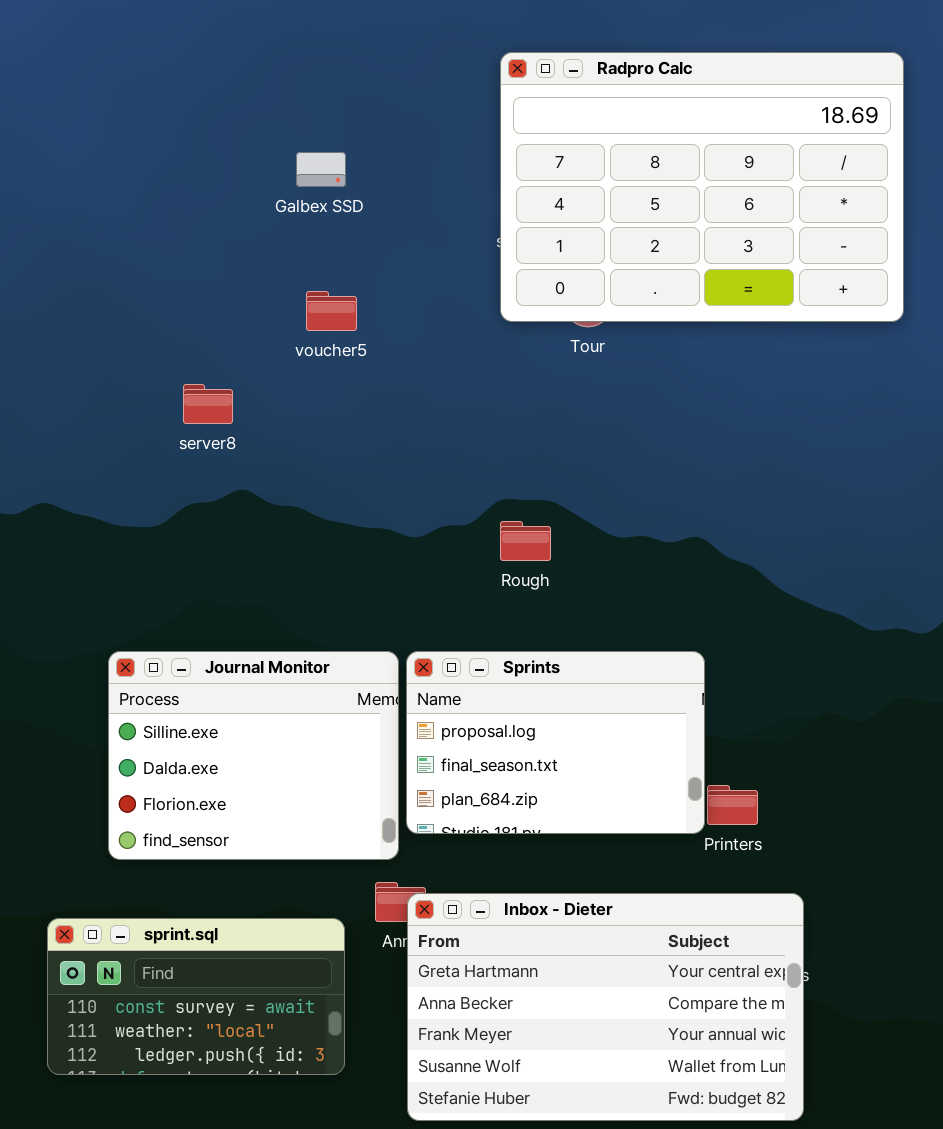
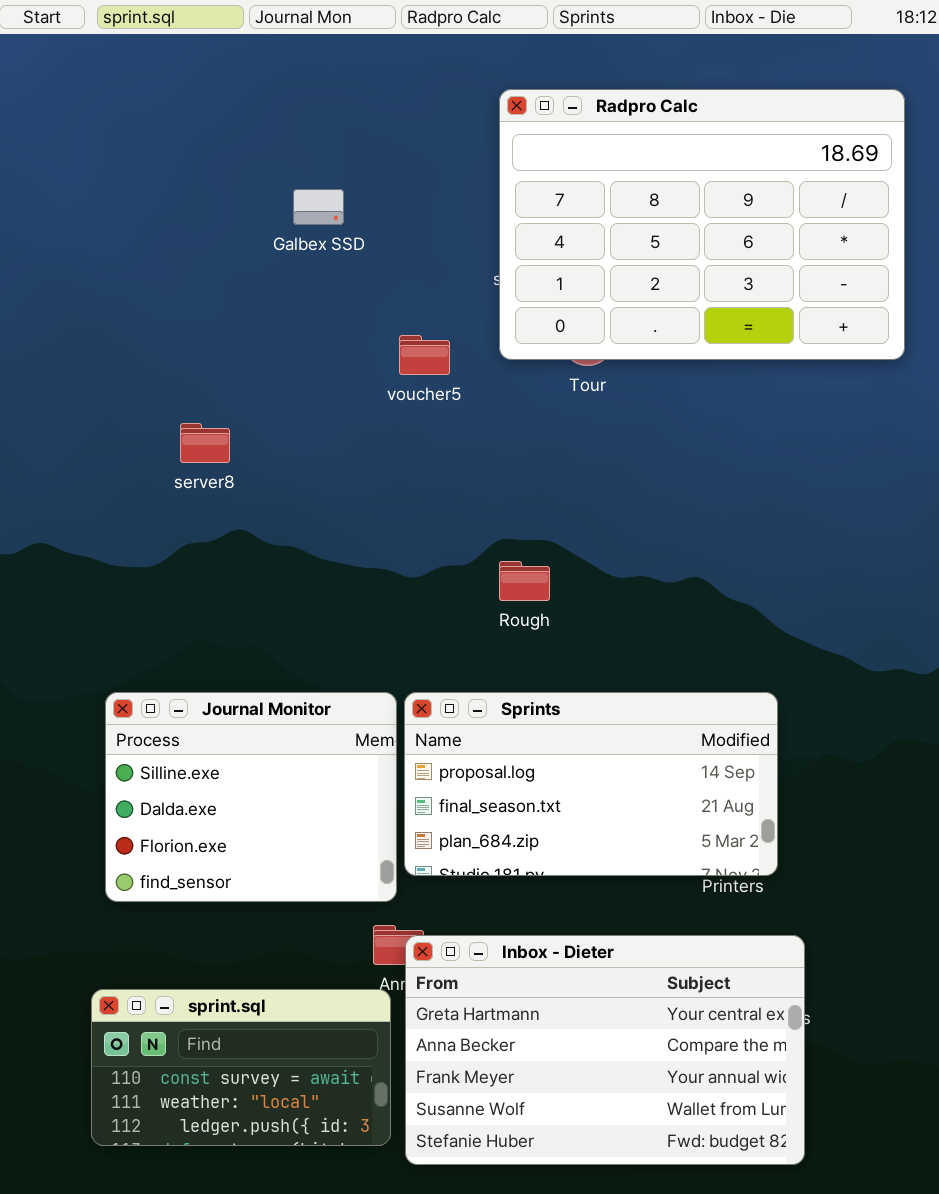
voucher5: [306,291,357,331] -> [399,335,450,375], moved
Sprints: [406,651,705,834] -> [404,692,778,876], resized
sprint.sql: [47,918,345,1075] -> [91,989,391,1146], moved

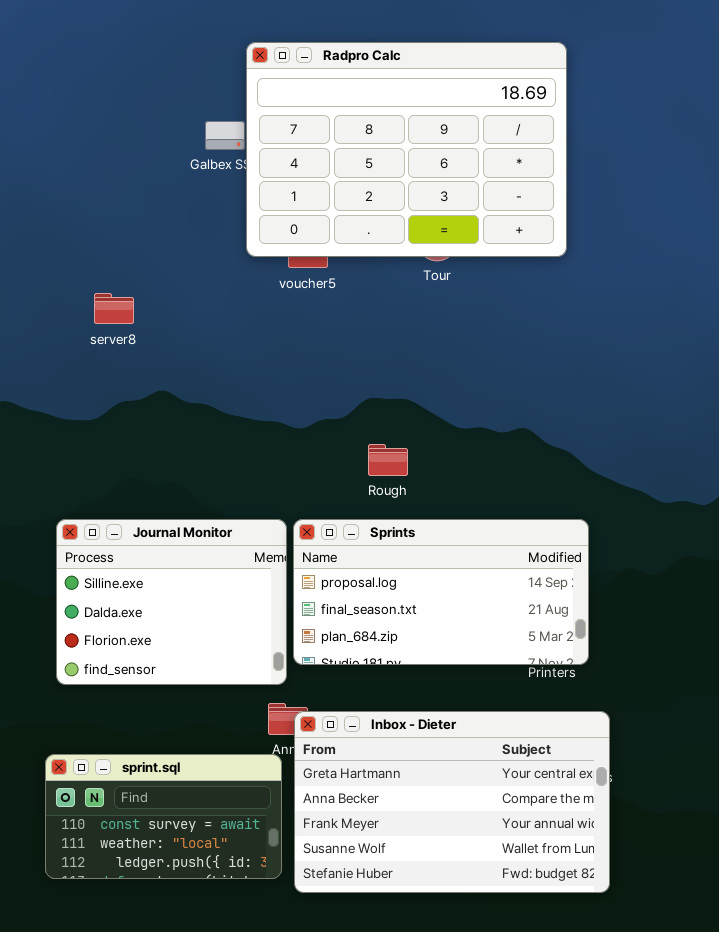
Radpro Calc: [499,89,905,360] -> [246,42,567,257], moved
server8: [180,423,230,463] -> [94,293,134,324], moved
Rough: [499,561,550,601] -> [368,444,408,476], moved

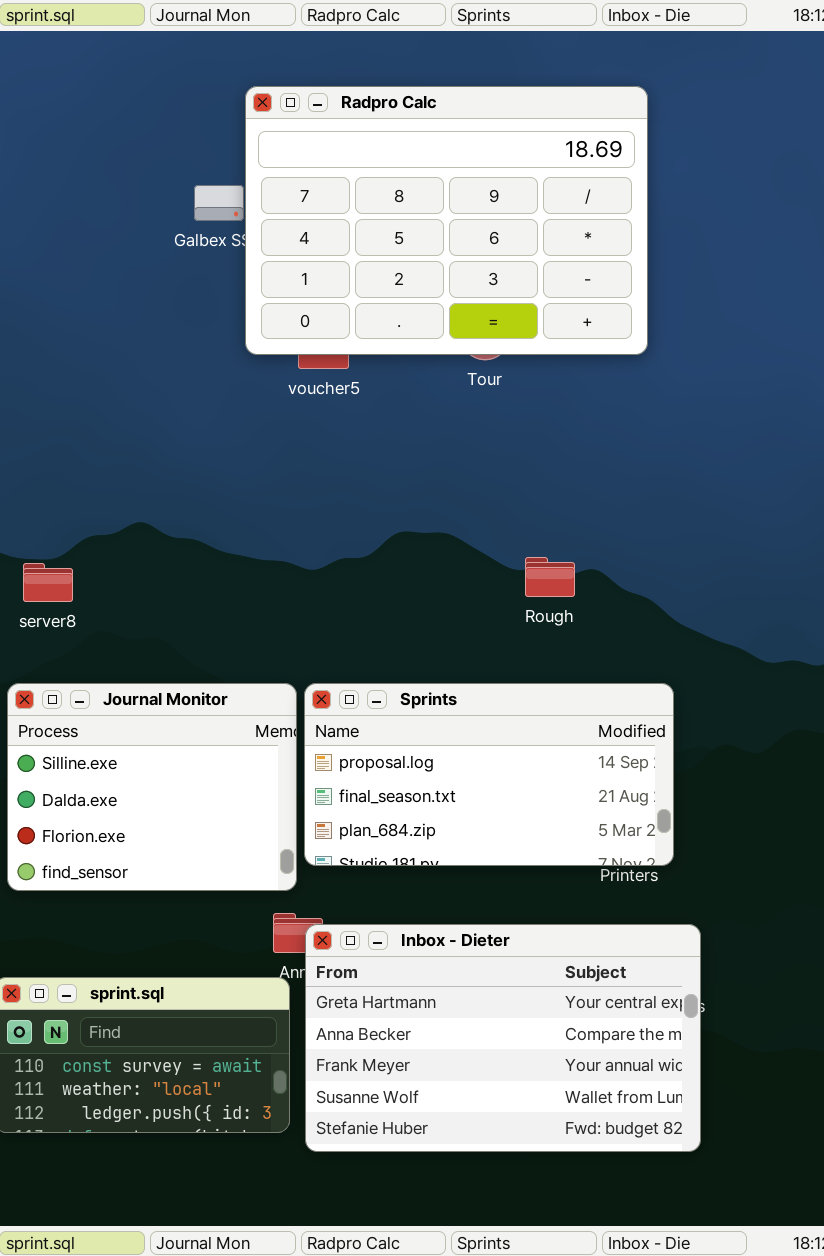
server8: [94,293,134,324] -> [23,563,73,602], moved
Rough: [368,444,408,476] -> [525,557,575,597], moved

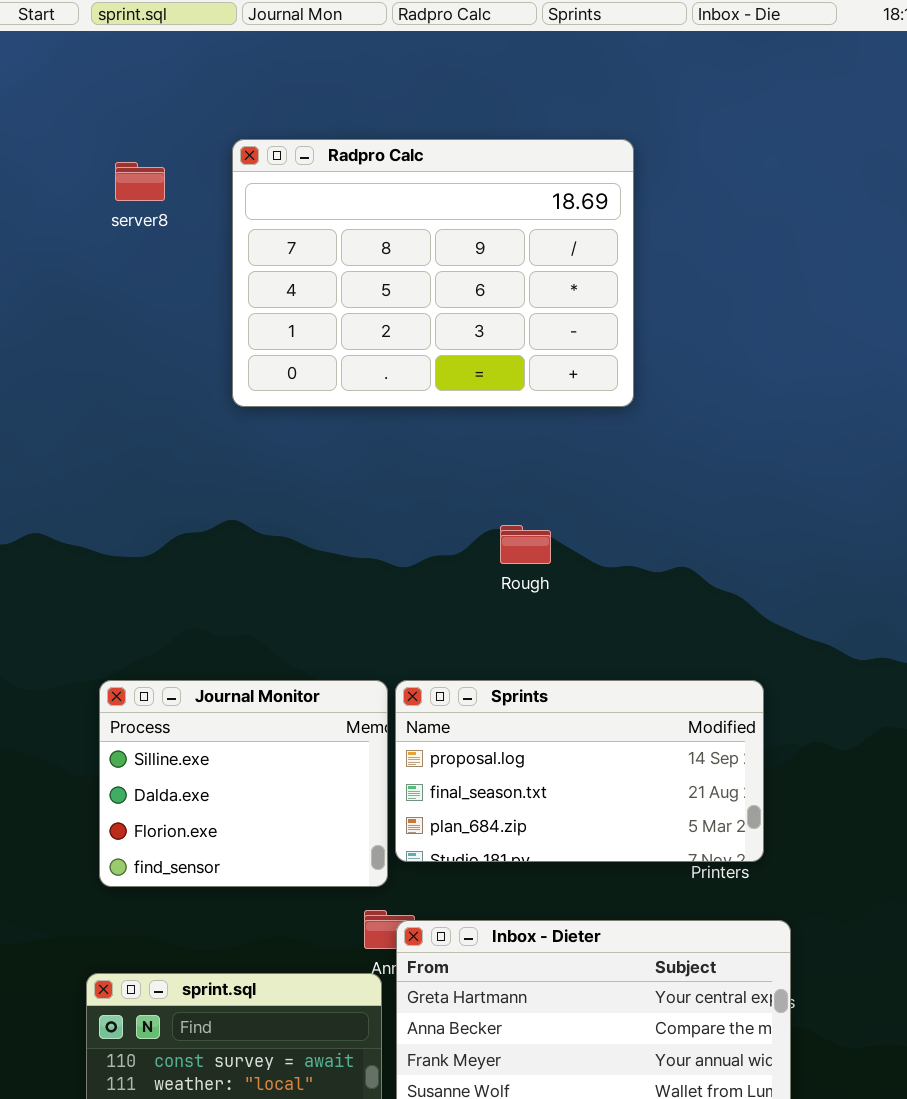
Radpro Calc: [245,86,648,355] -> [232,139,634,407], moved
Rough: [525,557,575,597] -> [500,525,551,564], moved
server8: [23,563,73,602] -> [115,162,165,201], moved

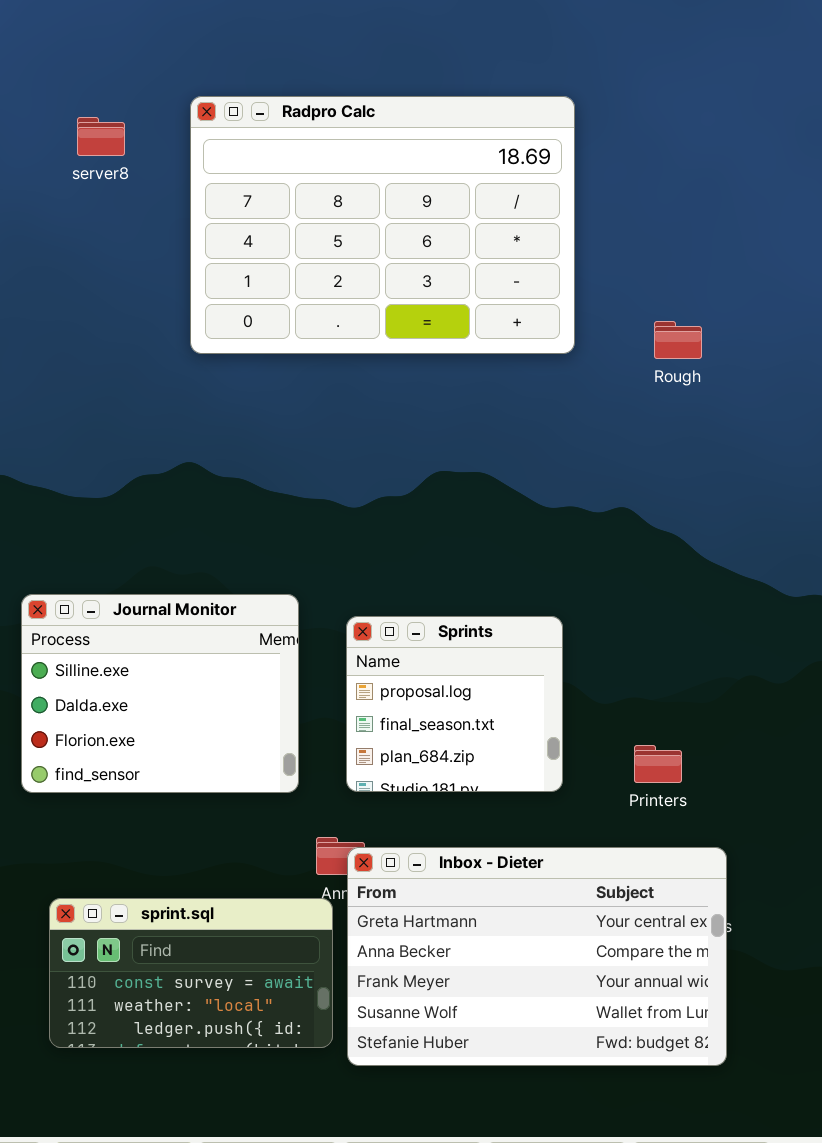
Rough: [500,525,551,564] -> [654,321,702,359], moved
Journal Monitor: [99,680,388,887] -> [21,594,299,793], moved
Sprints: [395,680,764,862] -> [346,616,563,792], resized

